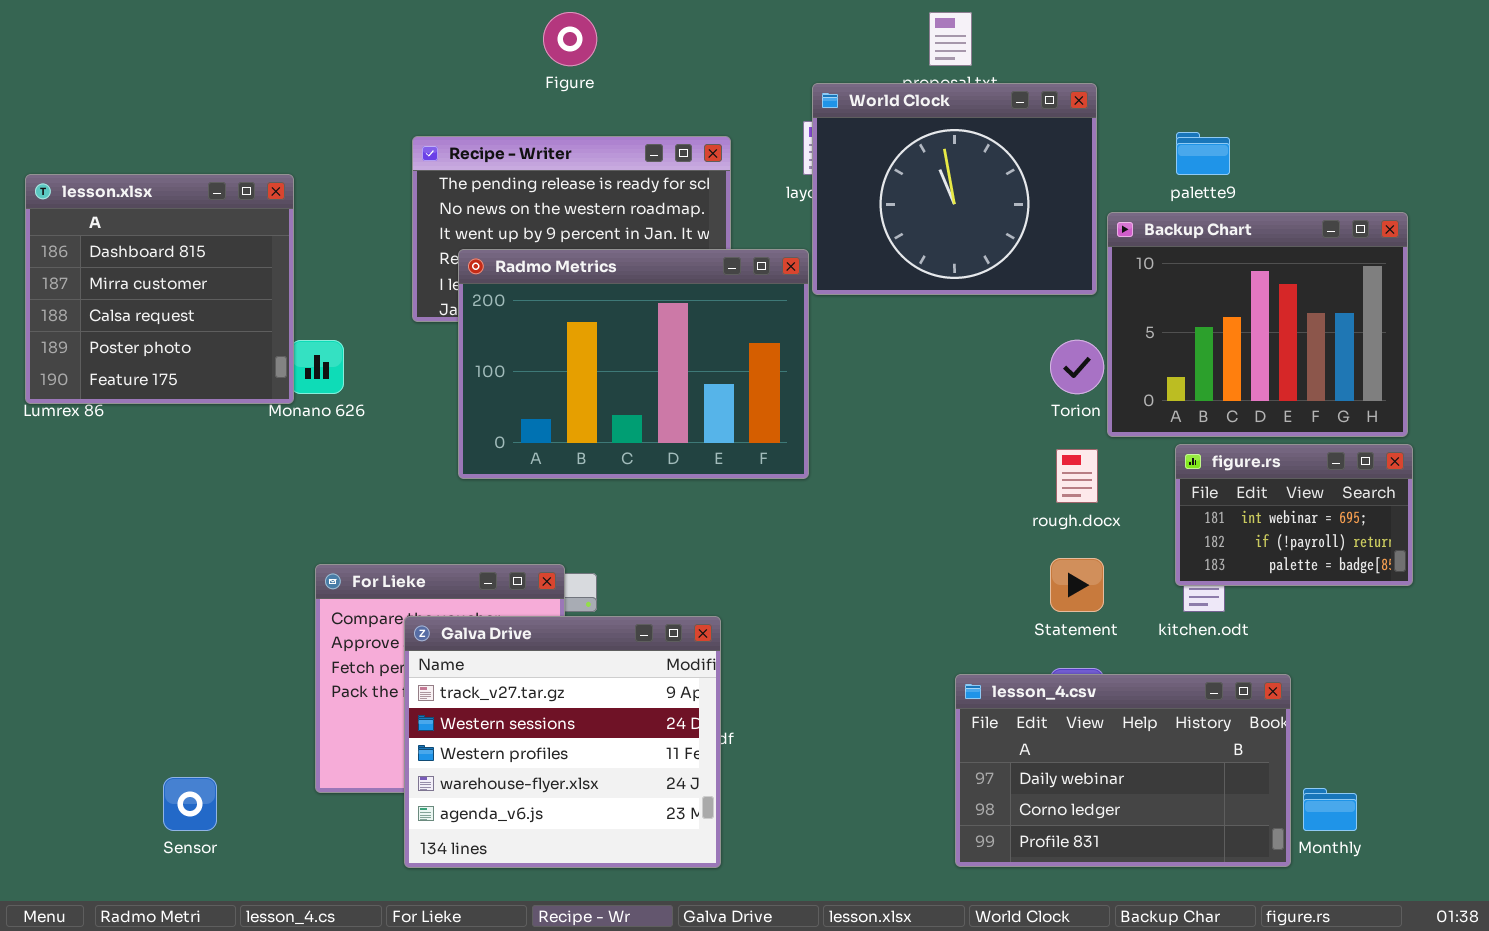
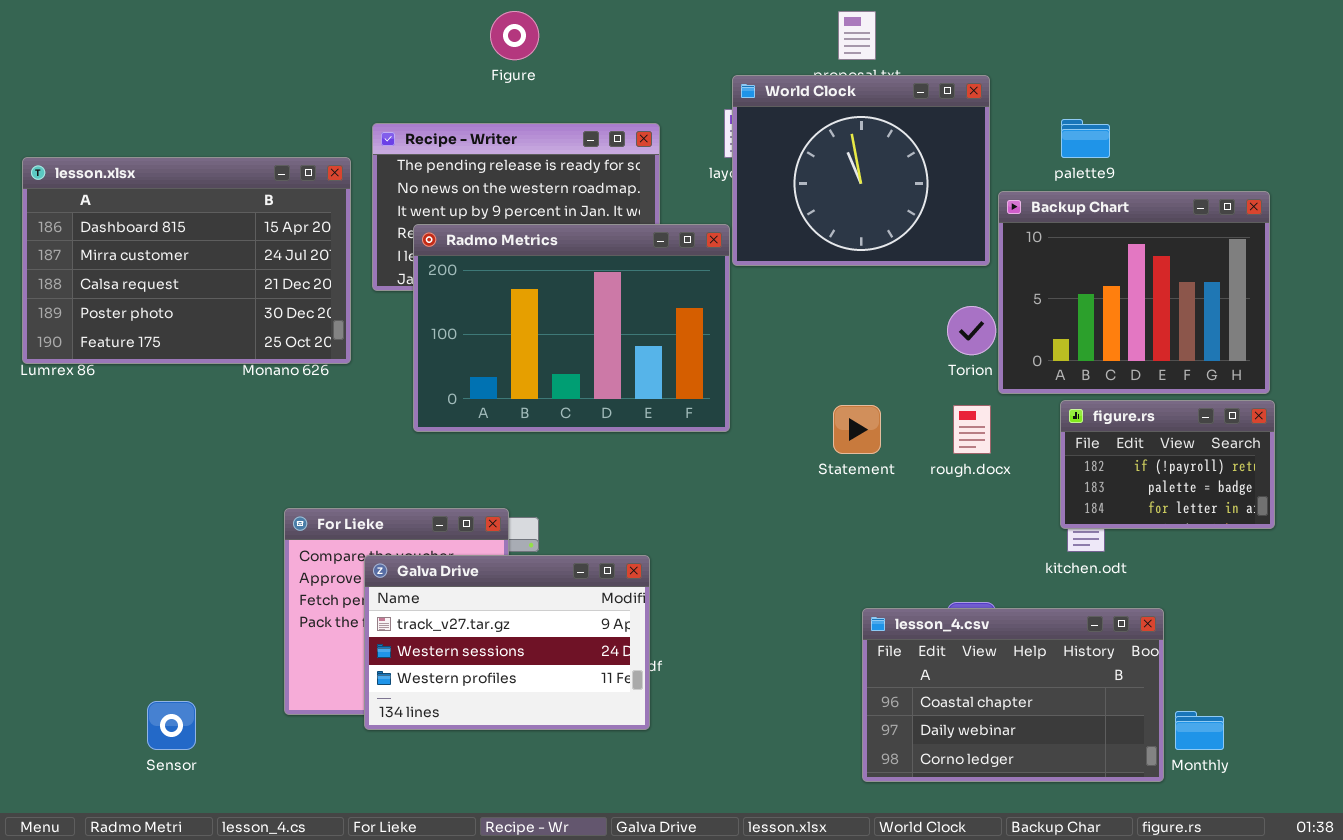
lesson.xlsx: [25,174,294,404] -> [22,157,351,364], resized
figure.rs: [1175,444,1413,586] -> [1060,400,1275,529], scrolled down 1 row
Statement: [1050,558,1104,612] -> [833,405,881,454], moved
Galva Drive: [404,616,721,868] -> [364,555,650,730], resized
lesson_4.csv: [955,674,1291,867] -> [862,608,1164,782], scrolled up 1 row

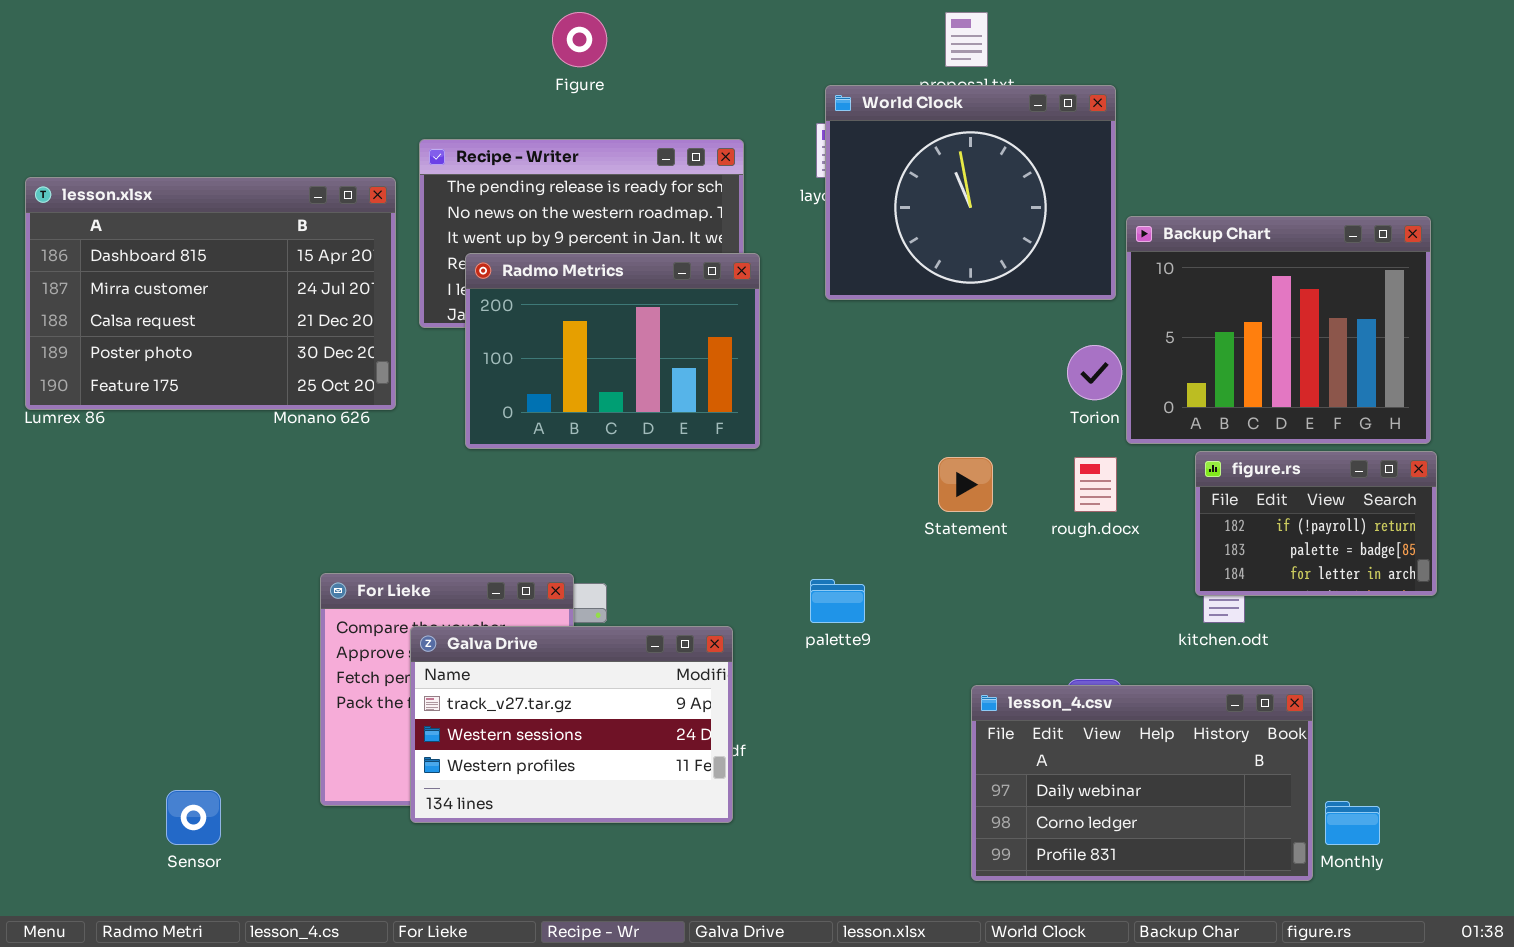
palette9: [1061,119,1110,158] -> [810,579,865,623], moved
Radmo Metrics: [413,224,730,432] -> [465,253,760,449], resized
lesson_4.csv: [862,608,1164,782] -> [971,685,1313,881], scrolled down 1 row

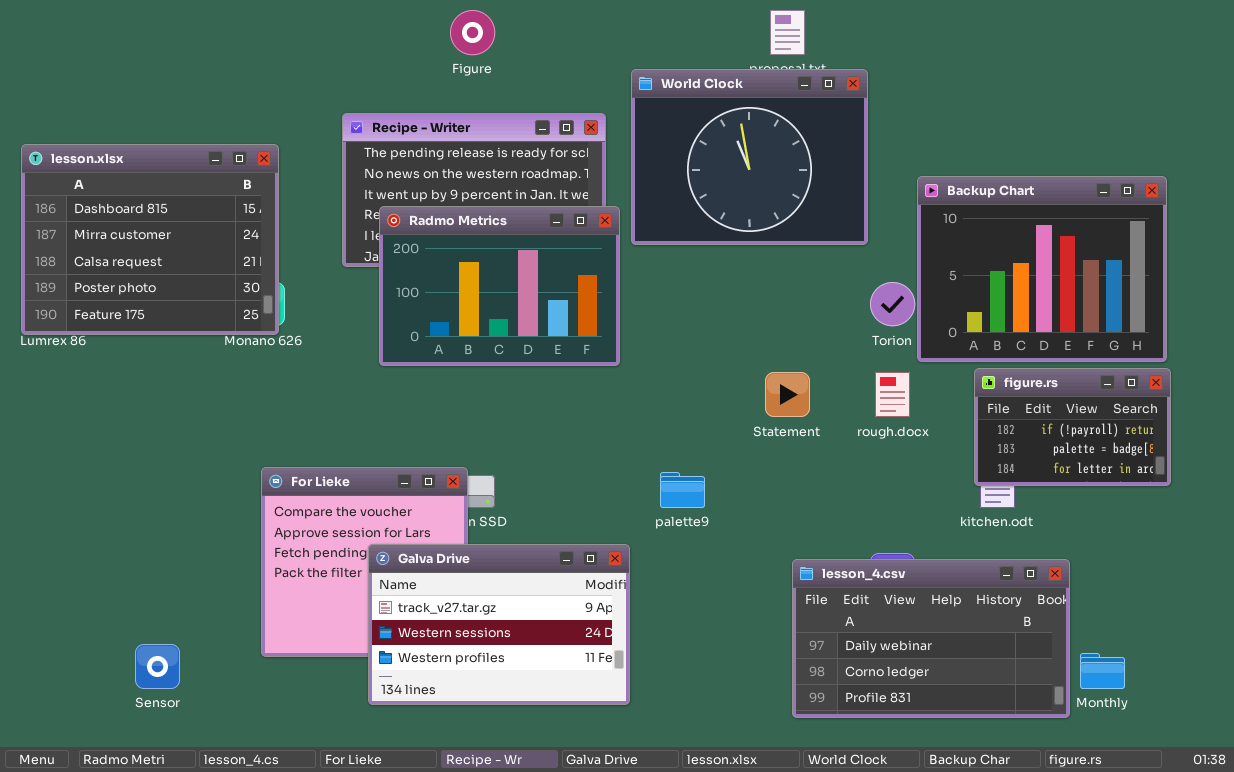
World Clock: [825,85,1116,300] -> [631,69,868,245], moved
lesson.xlsx: [25,177,396,410] -> [21,144,279,335], resized
Galva Drive: [410,626,733,823] -> [368,544,630,705], moved

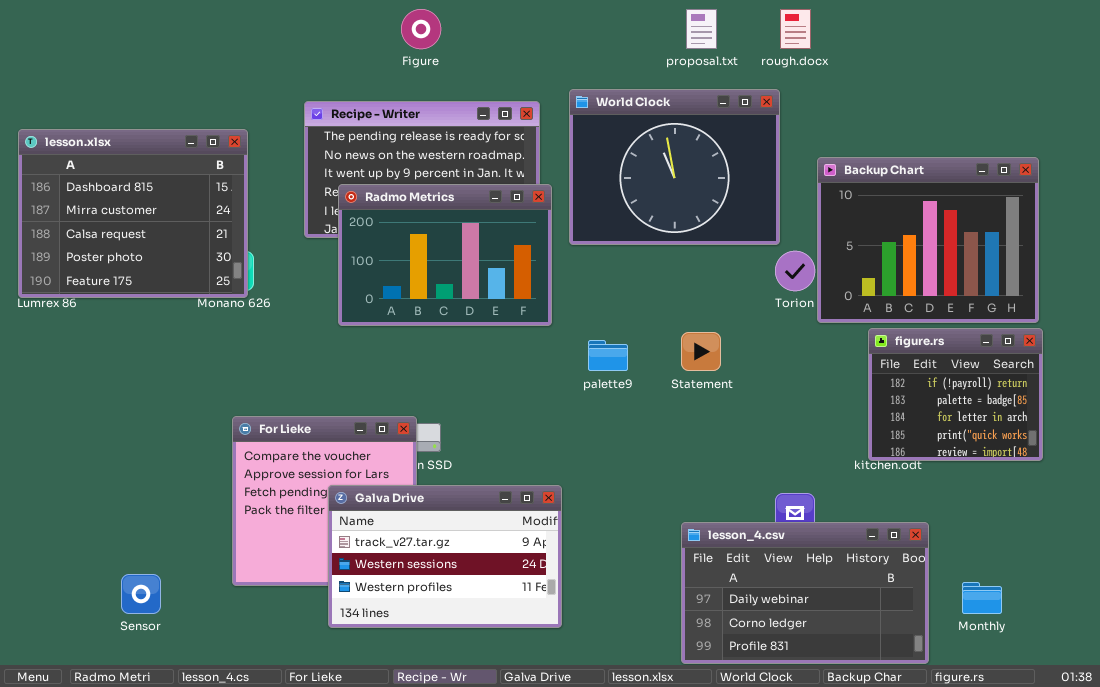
World Clock: [631,69,868,245] -> [569,89,780,245], moved
figure.rs: [974,368,1171,486] -> [868,328,1043,461], resized
rough.docx: [875,372,910,417] -> [780,9,811,49], moved
palette9: [660,472,705,508] -> [588,340,628,371], moved
lesson_4.csv: [792,559,1070,718] -> [681,522,929,664], moved

